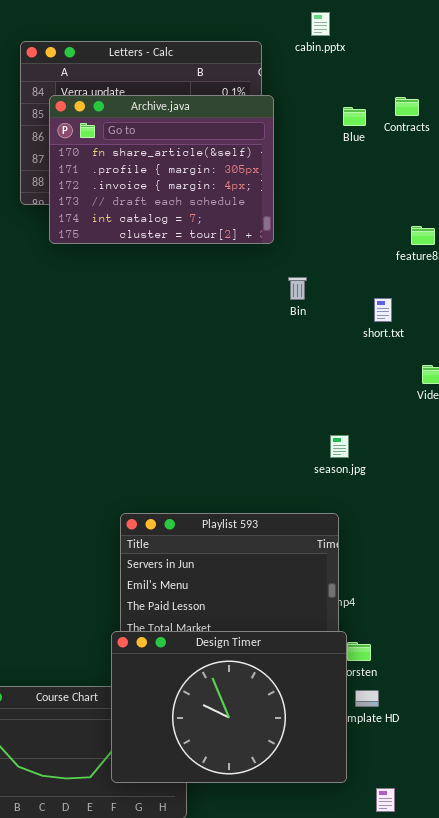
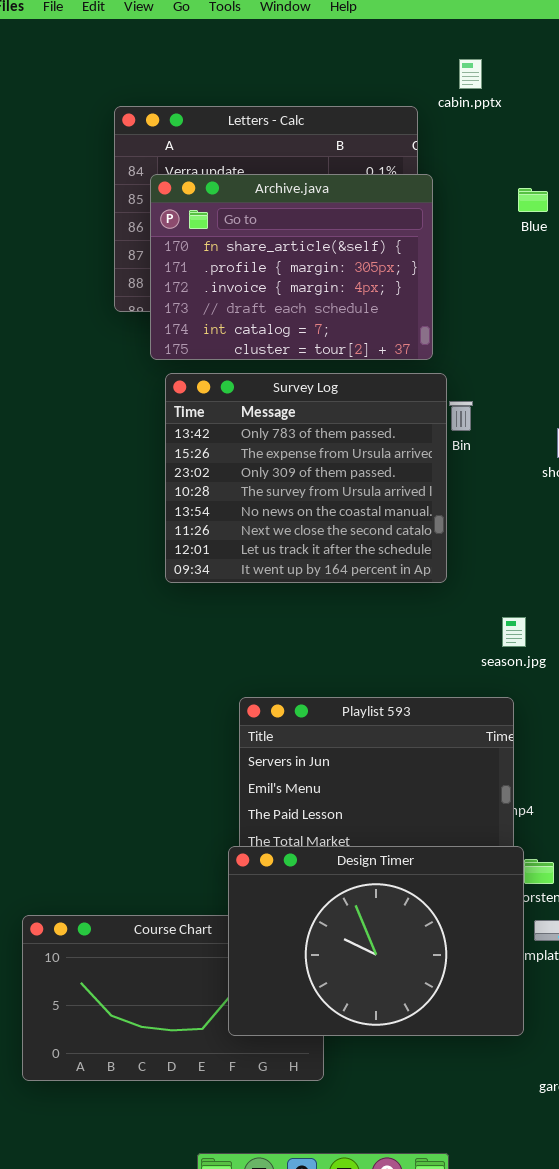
cabin.pptx: [311,12,330,36] -> [459,59,482,89], moved
Survey Log: none -> [165,373,447,583], opened
season.jpg: [330,435,349,458] -> [502,617,526,647], moved

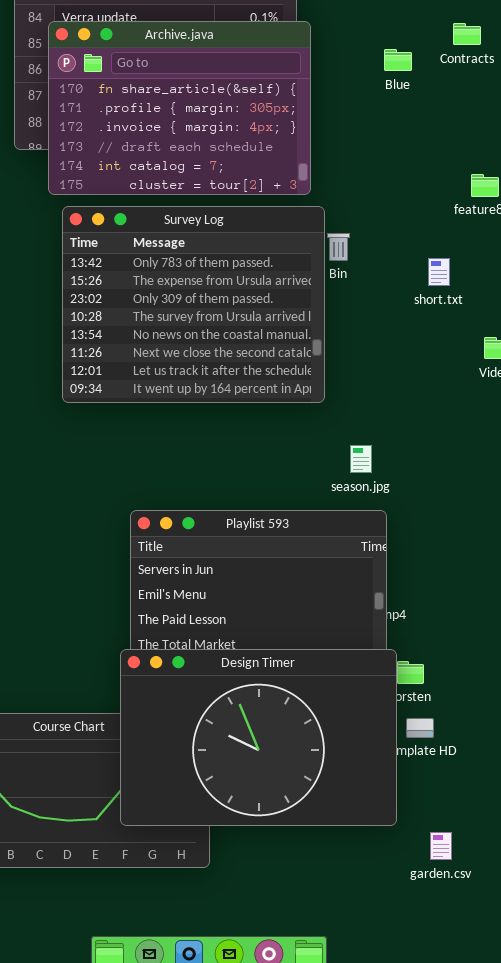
Blue: [518,188,548,212] -> [384,49,412,71], moved
season.jpg: [502,617,526,647] -> [350,445,372,473], moved

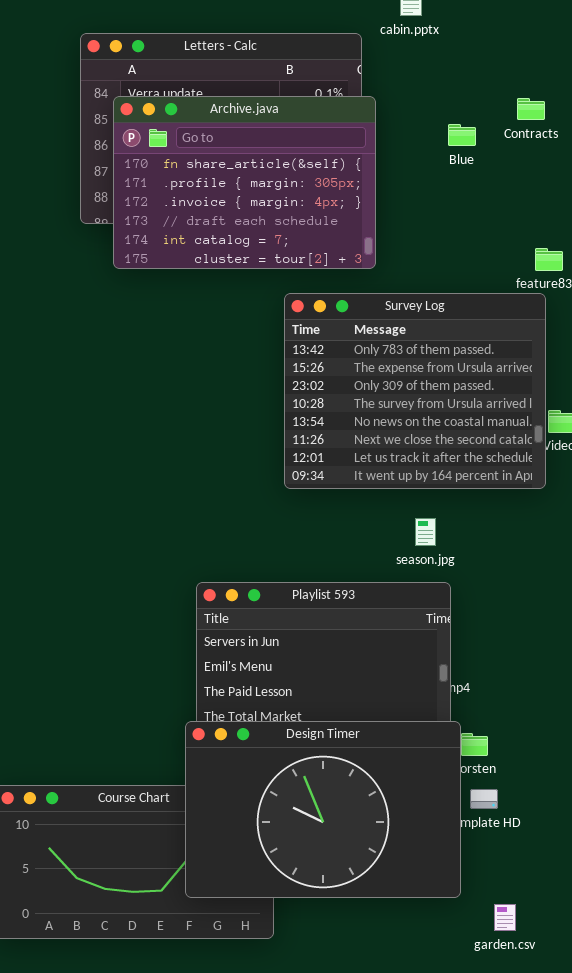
Survey Log: [62,206,325,403] -> [284,293,546,489], moved

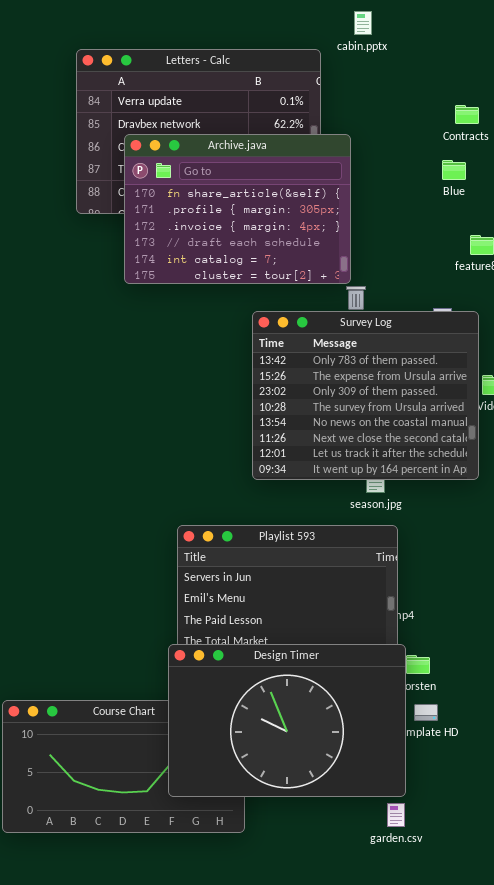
Archive.java: [113,96,376,269] -> [124,134,351,284], moved
Blue: [448,124,476,146] -> [442,160,466,180], moved
Survey Log: [284,293,546,489] -> [252,311,479,480], moved
garden.csv: [494,904,516,931] -> [387,803,405,827], moved

